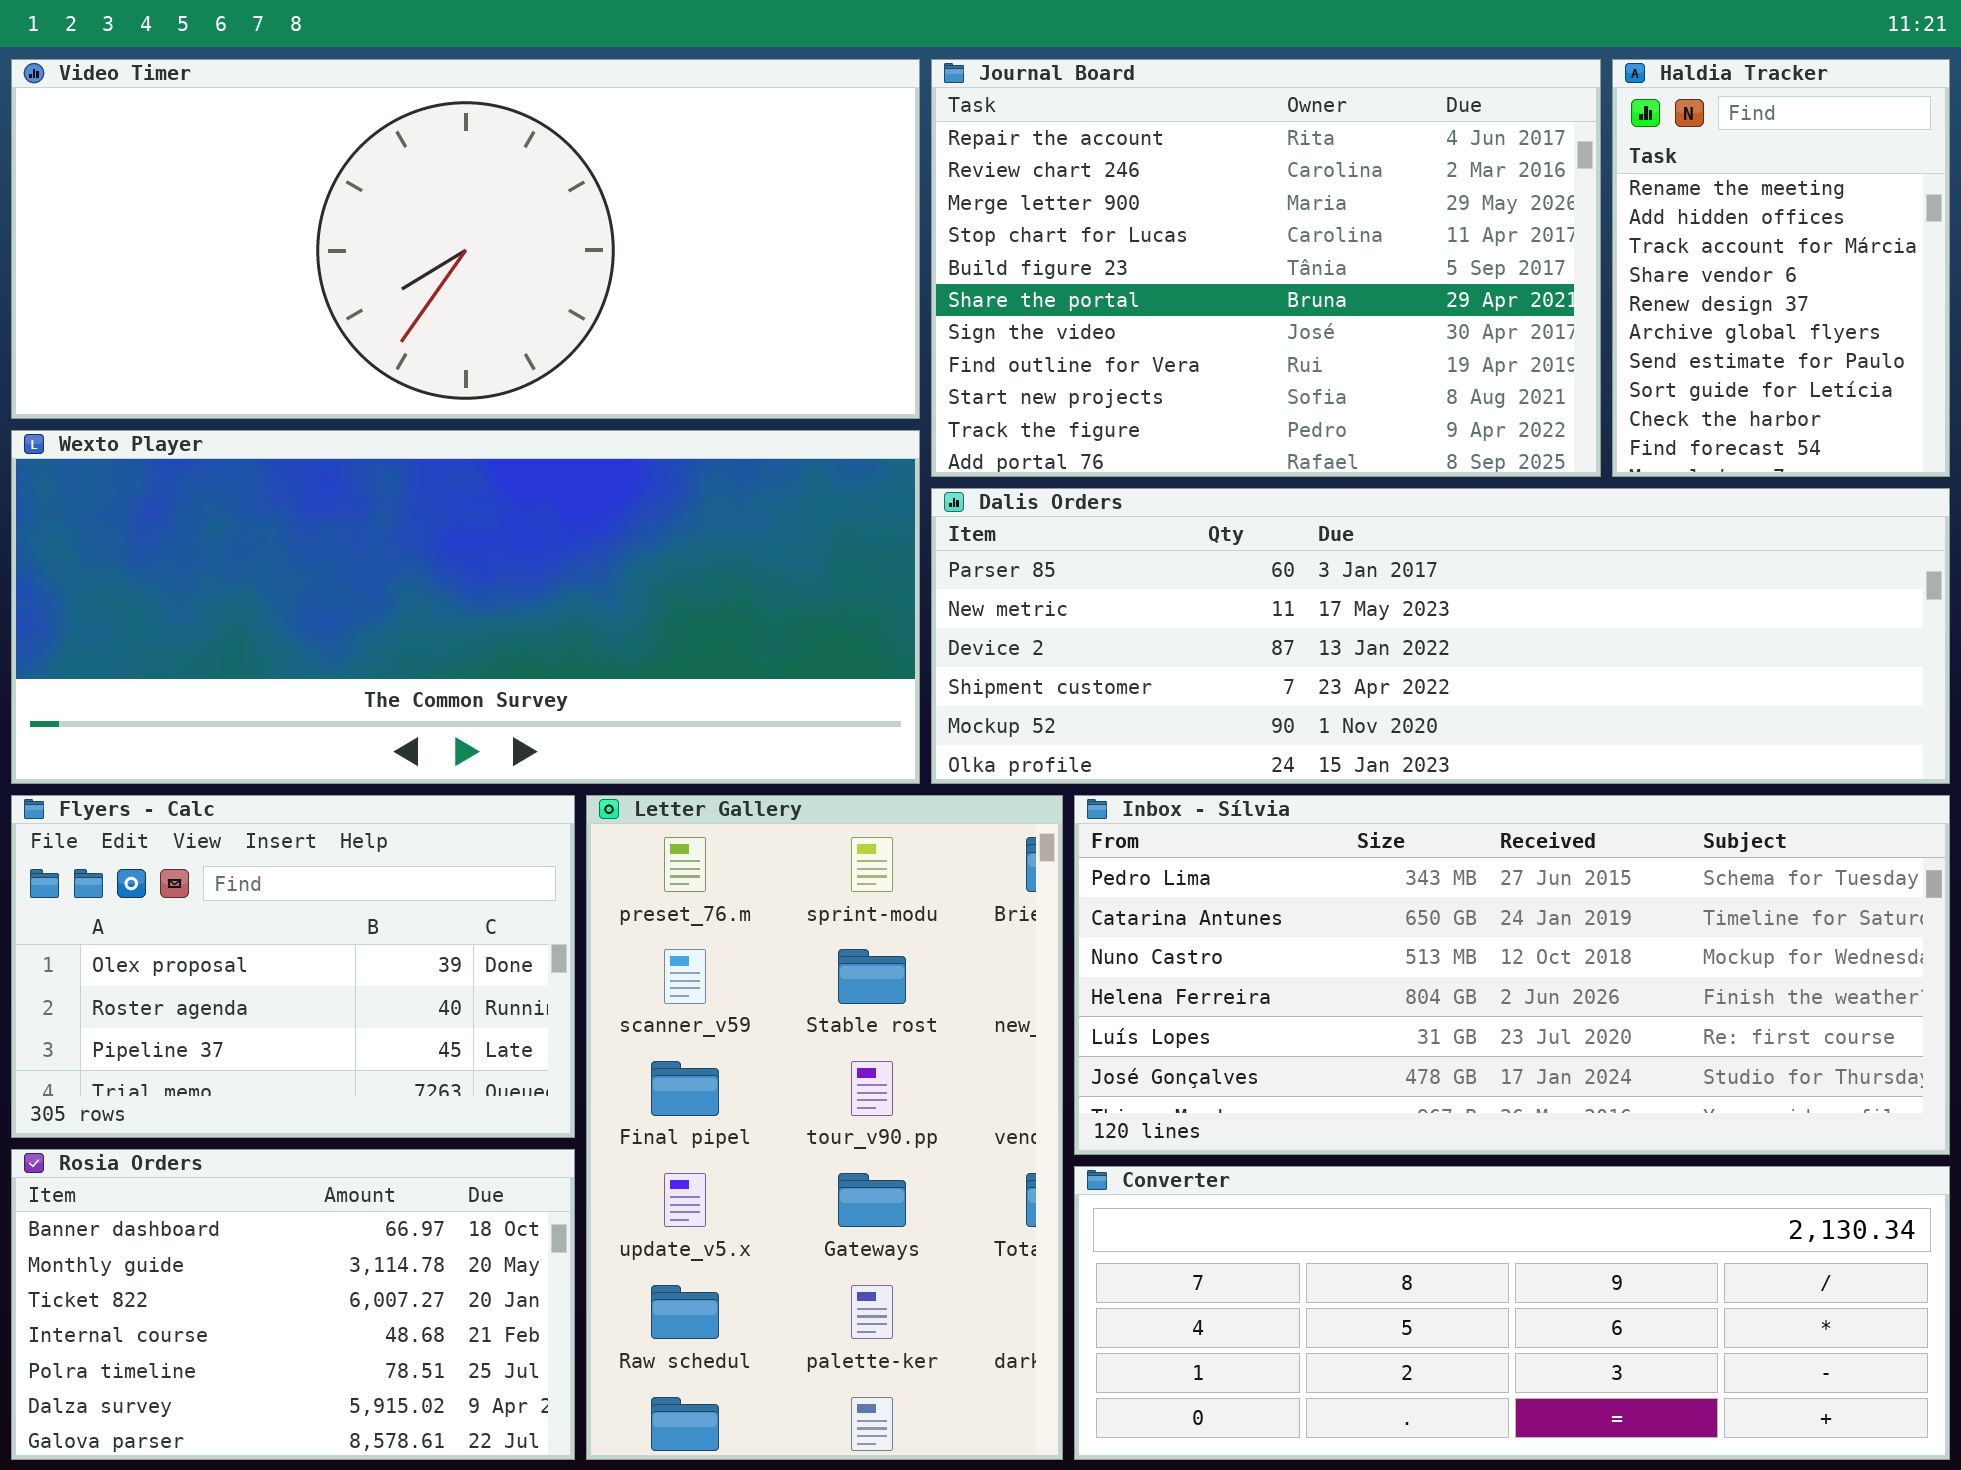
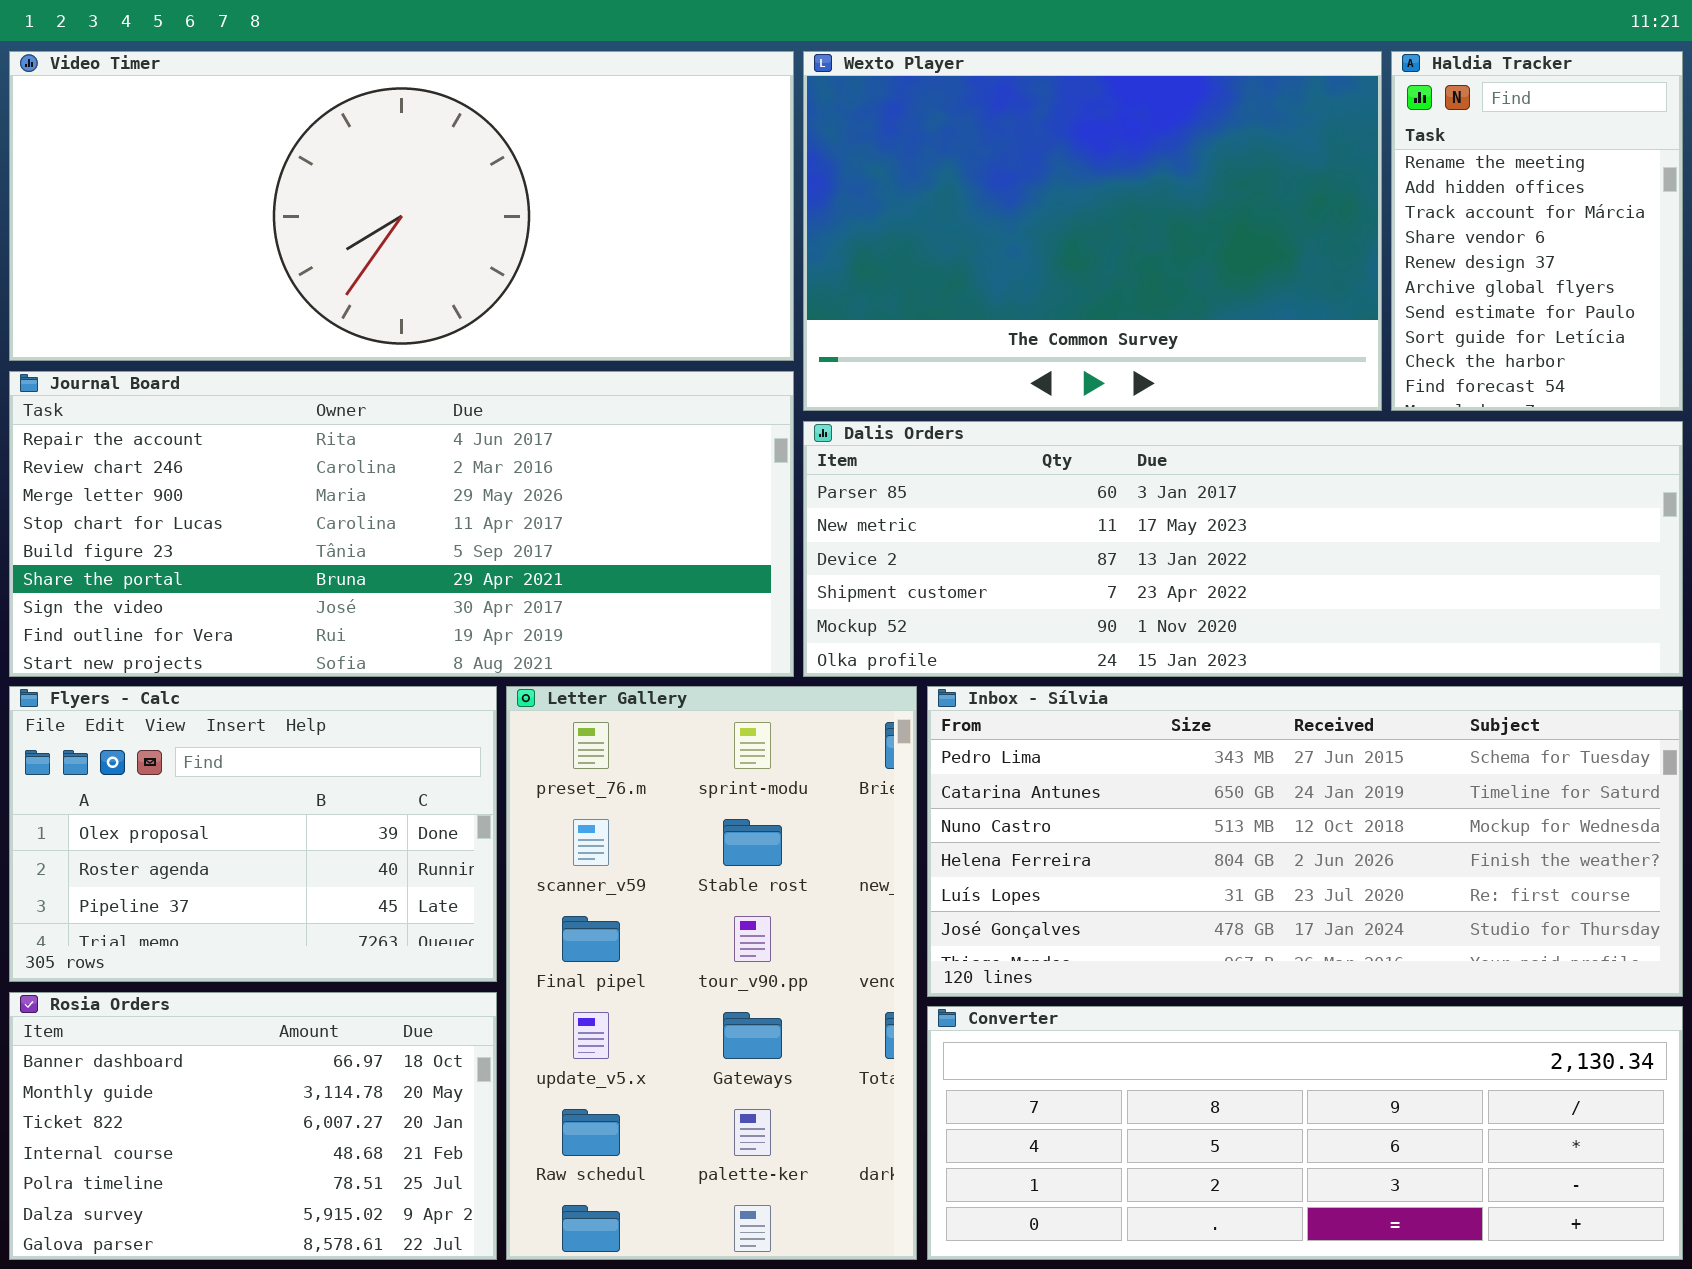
Journal Board: [931,59,1601,477] -> [9,371,794,677], moved, resized
Wexto Player: [11,430,920,784] -> [803,51,1382,411], moved, resized

